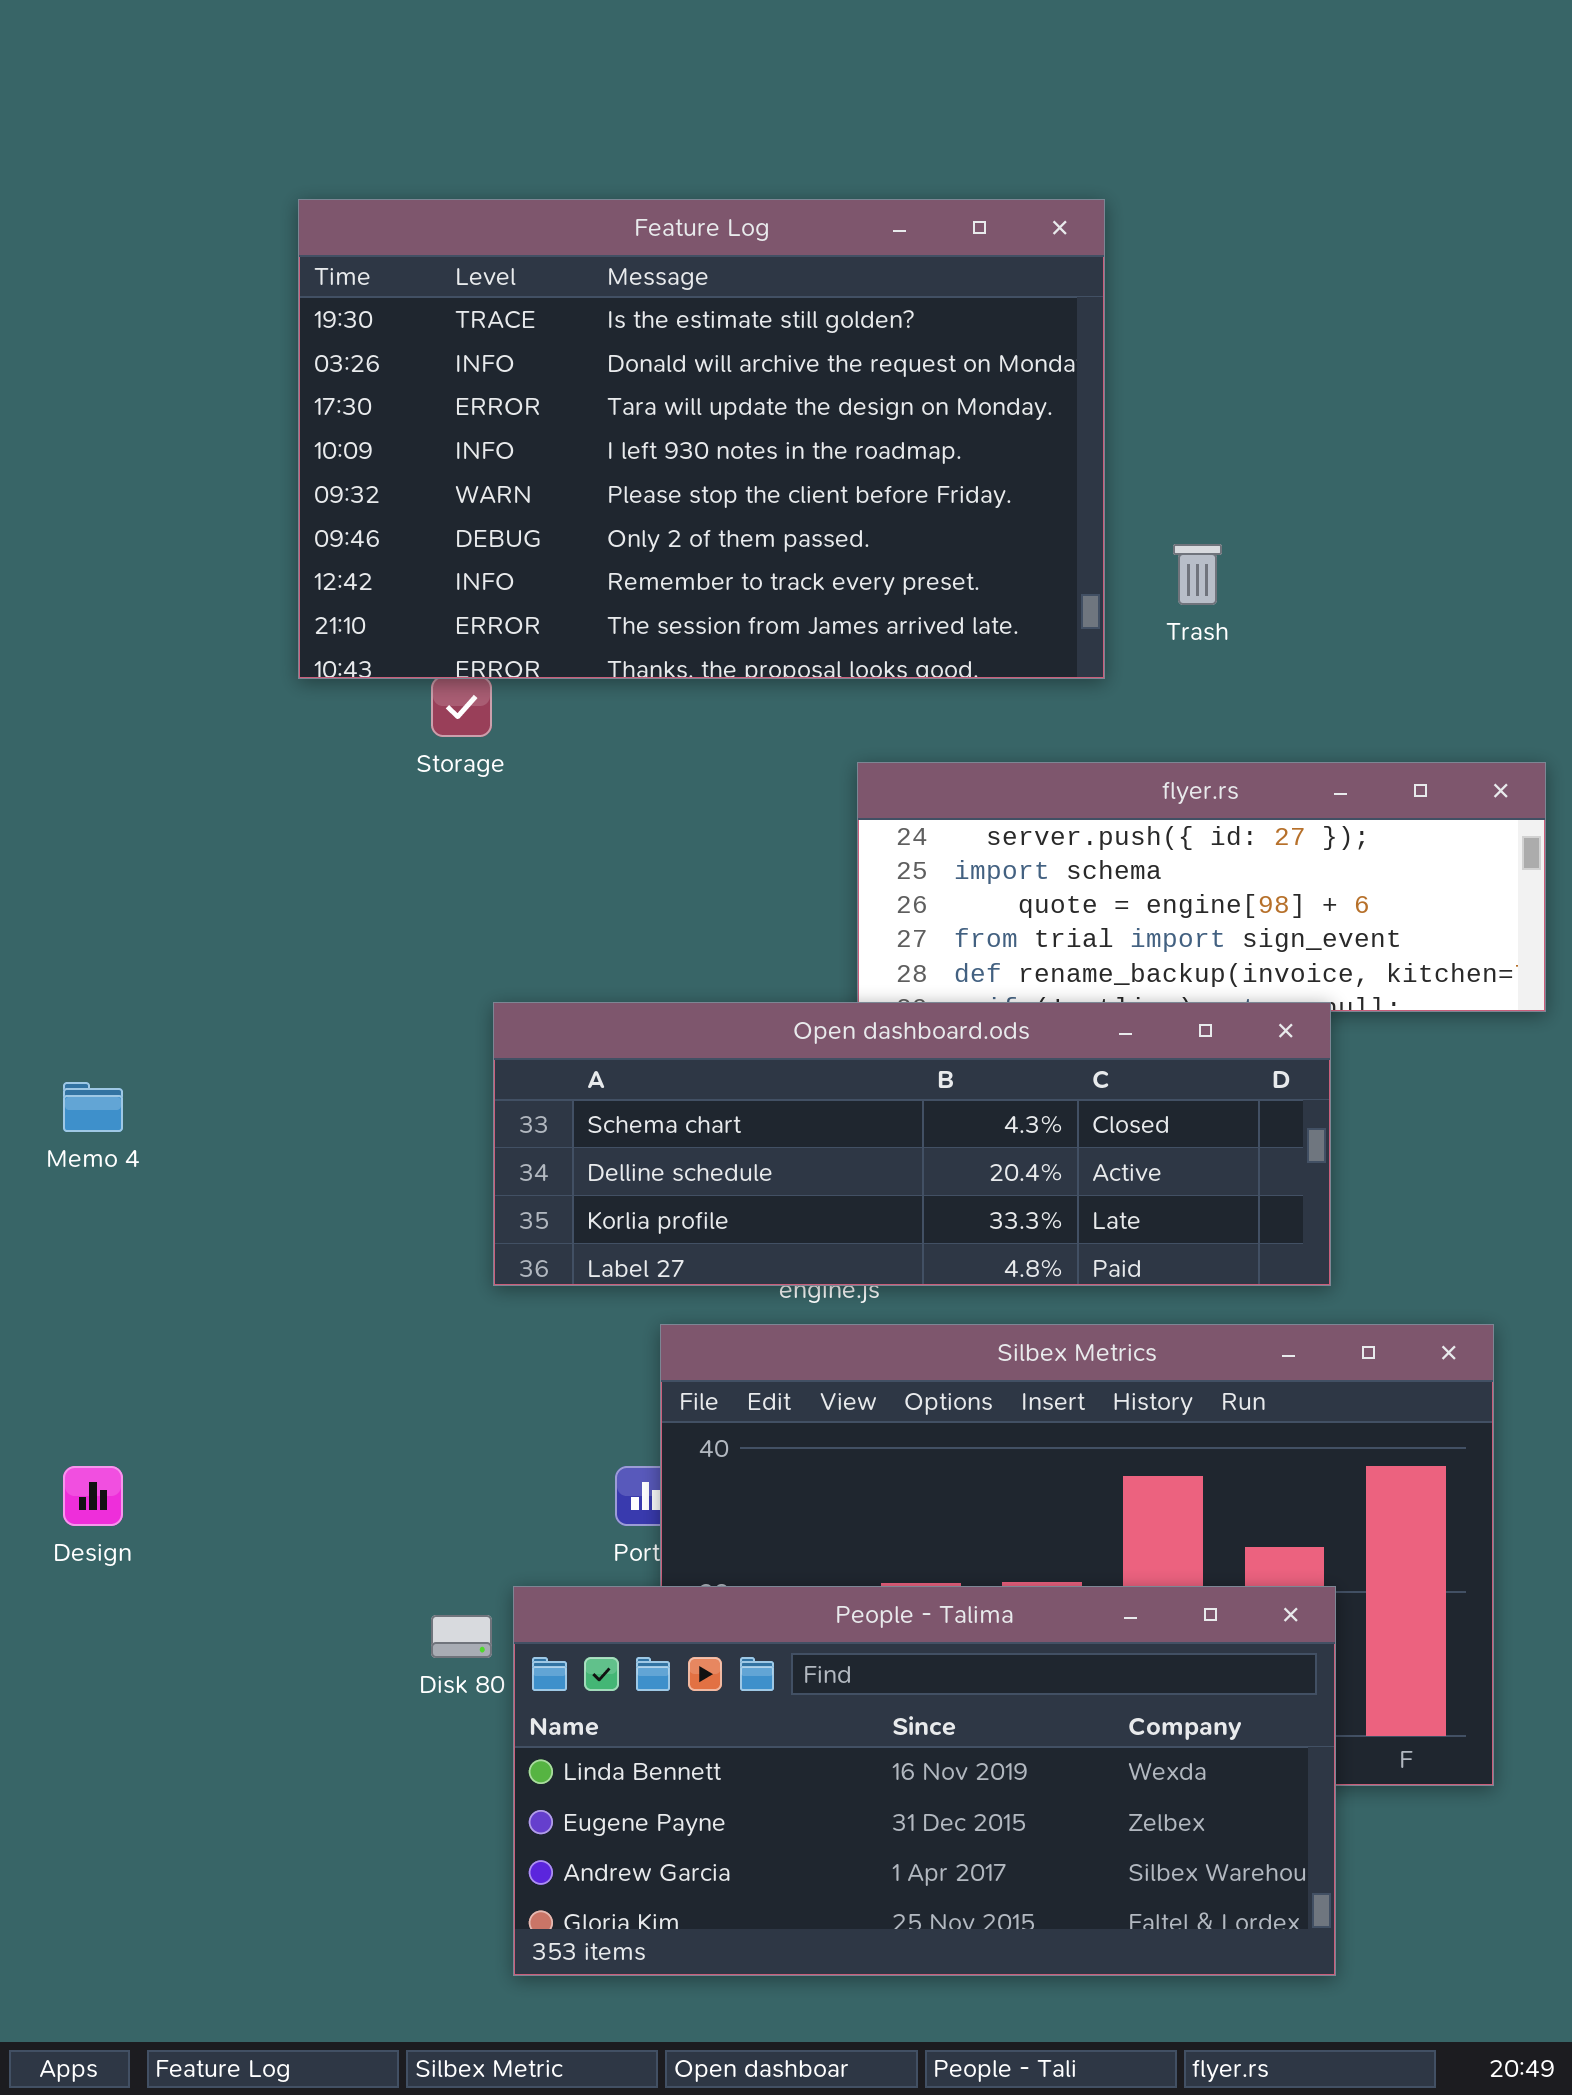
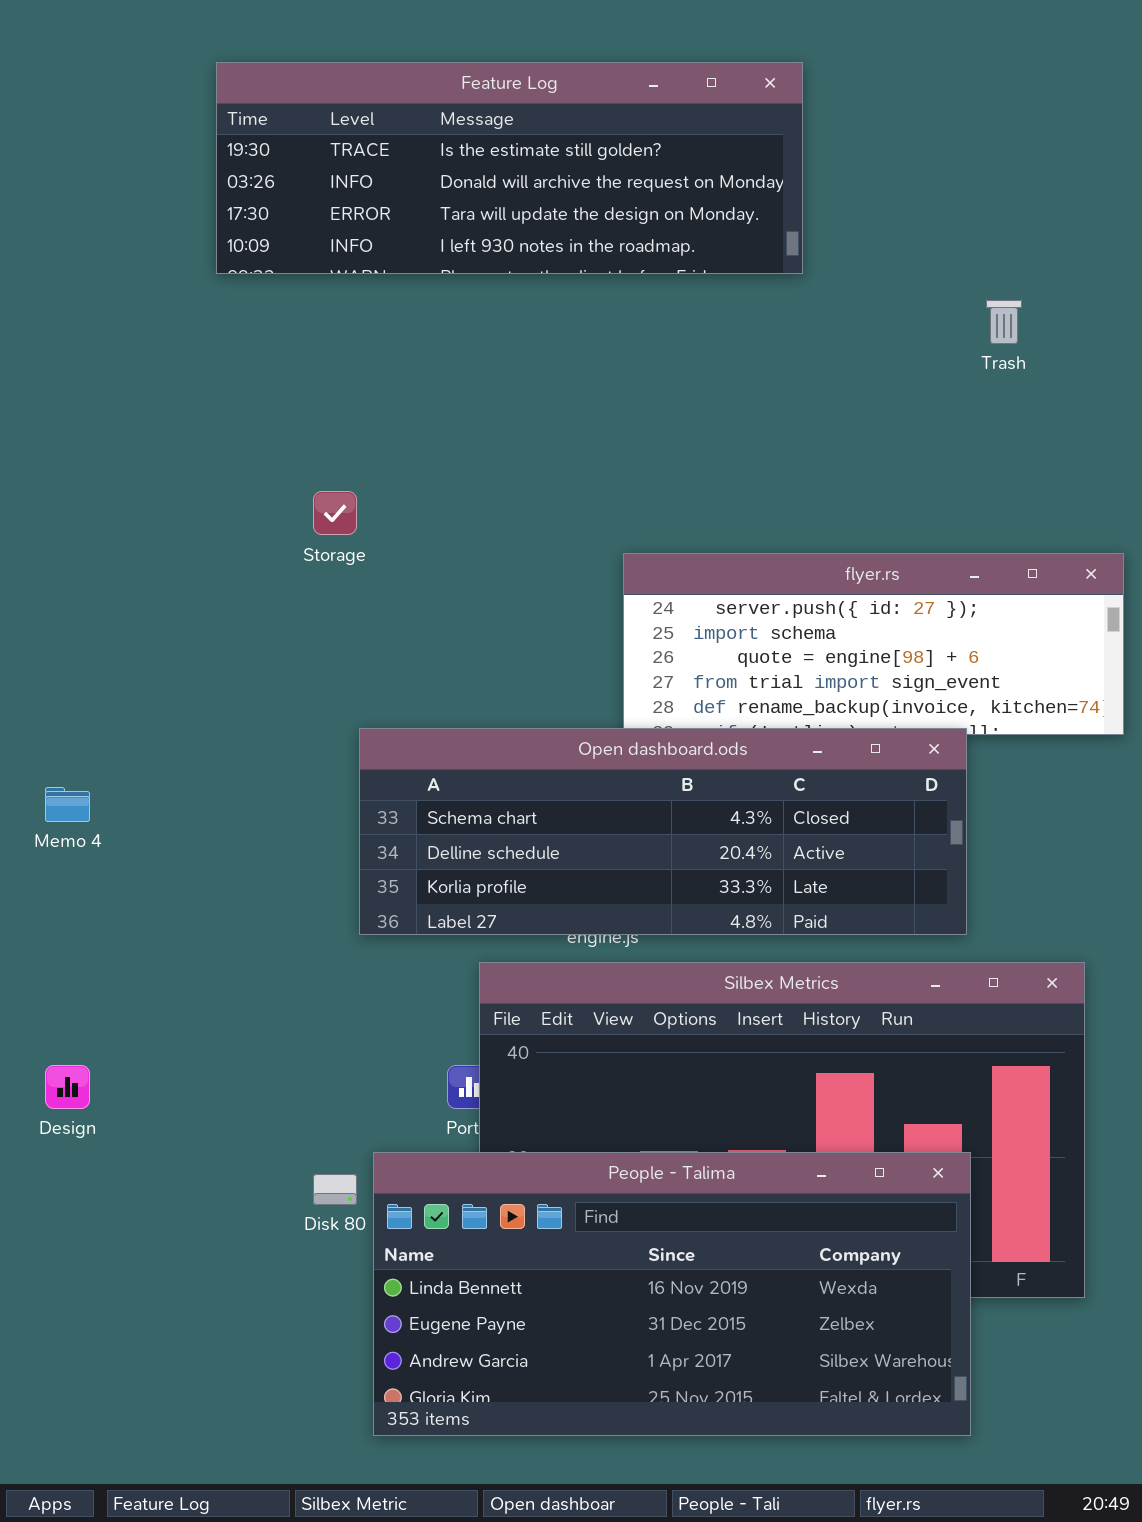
Feature Log: [298,199,1105,679] -> [216,62,803,274], moved, resized
Trash: [1173,544,1222,605] -> [986,300,1022,344], moved

